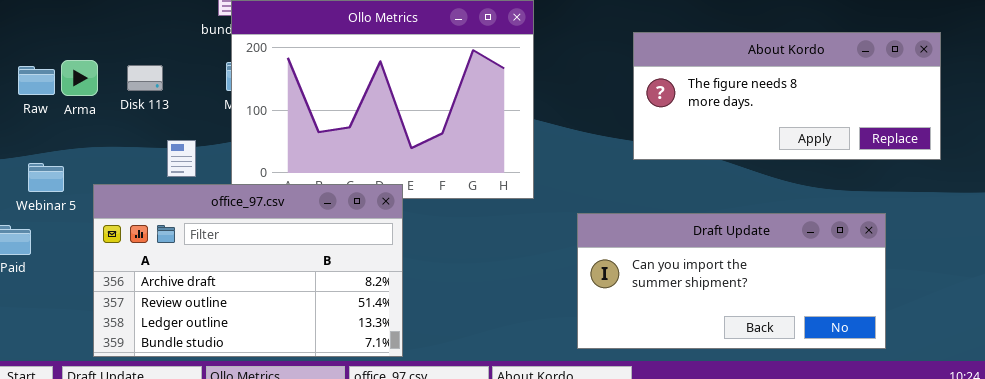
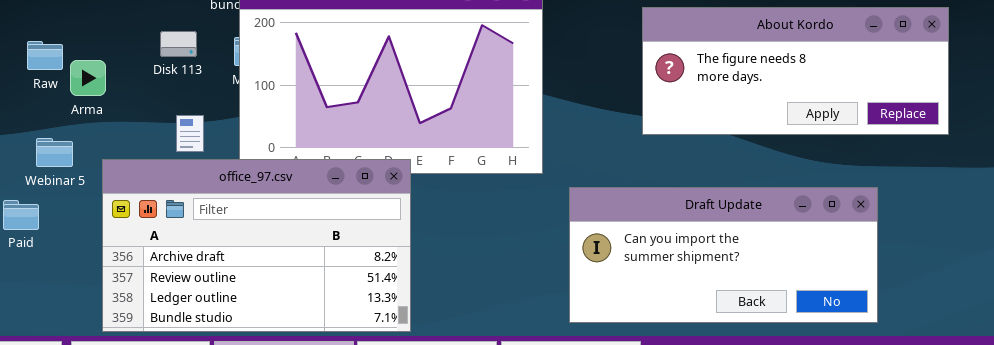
Arma: [61,60,98,96] -> [70,60,106,96], moved
Disk 113: [127,65,163,91] -> [160,31,197,57], moved
Draft Update: [577,213,886,349] -> [569,187,878,323], moved

